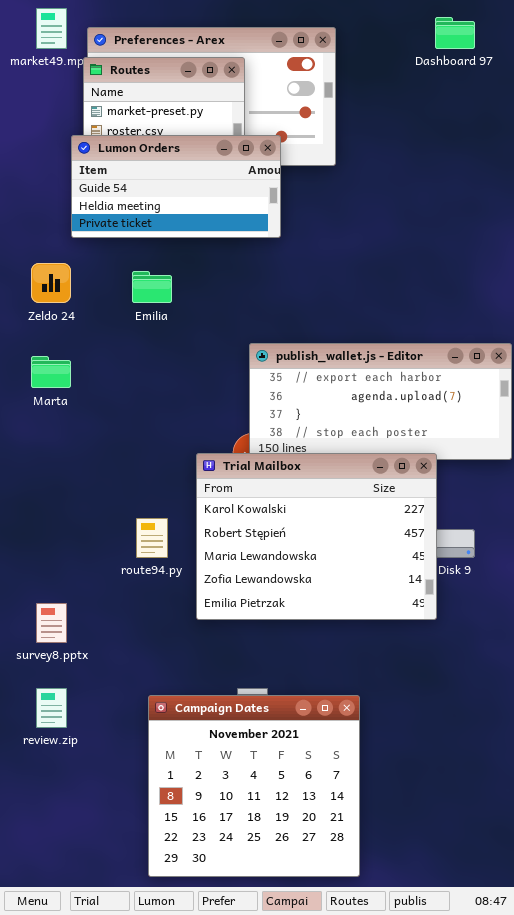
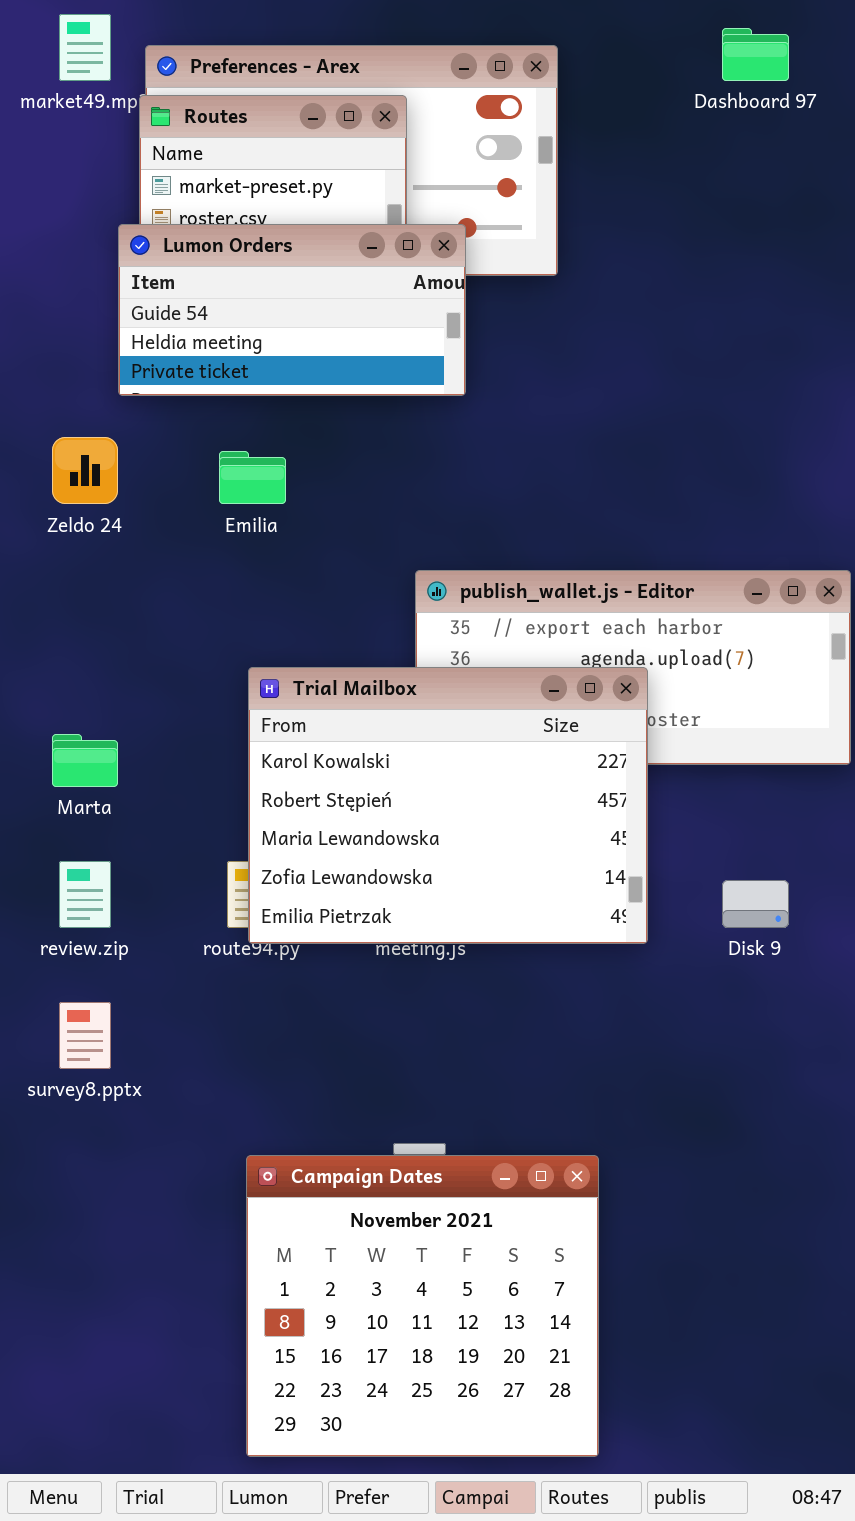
Marta: [31,356,71,388] -> [52,734,118,787], moved
Trial Mailbox: [196,453,437,620] -> [248,667,648,944], moved
review.zip: [36,688,67,728] -> [59,861,111,928], moved

